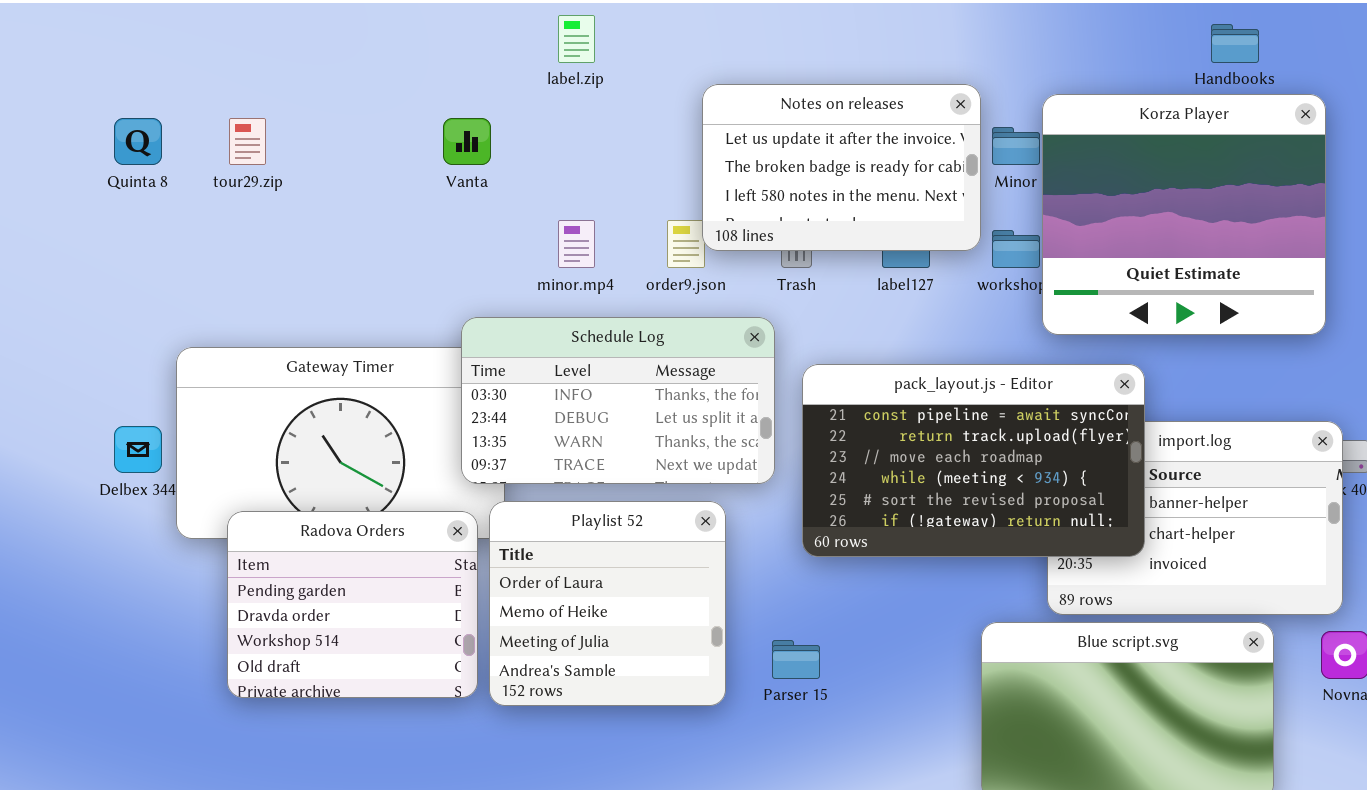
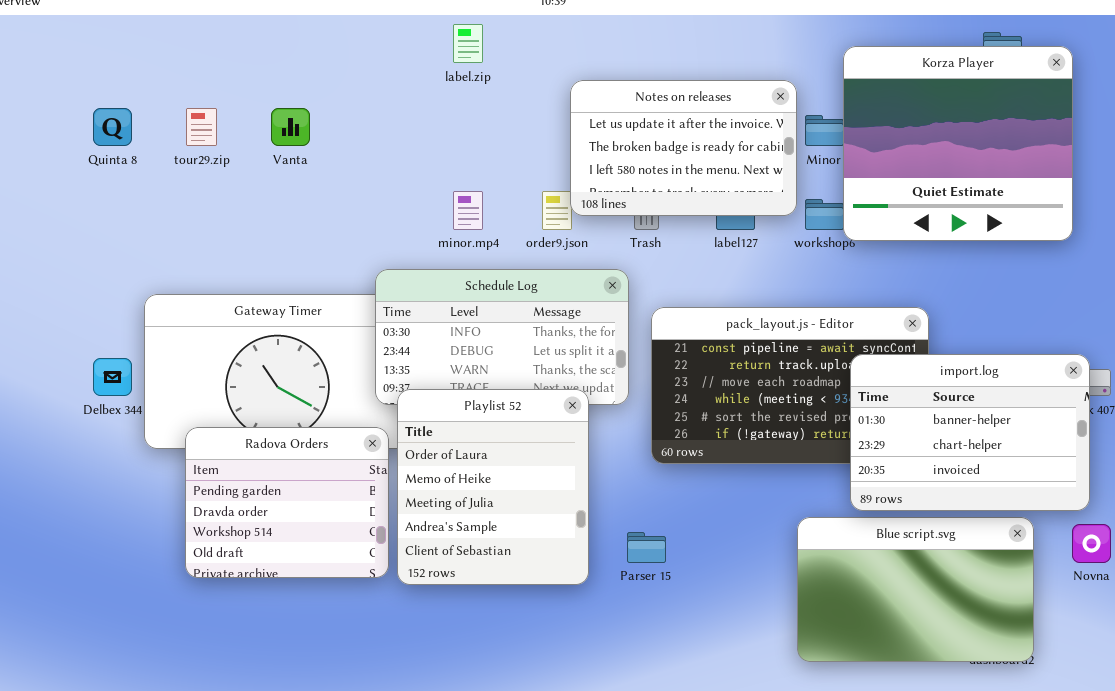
Korza Player: [1042,94,1326,335] -> [843,46,1073,241], moved
Vanta: [443,118,491,165] -> [271,108,310,146], moved
import.log: [1047,421,1343,615] -> [850,354,1090,511], raised
Playlist 52: [489,501,726,706] -> [397,389,589,585], resized

